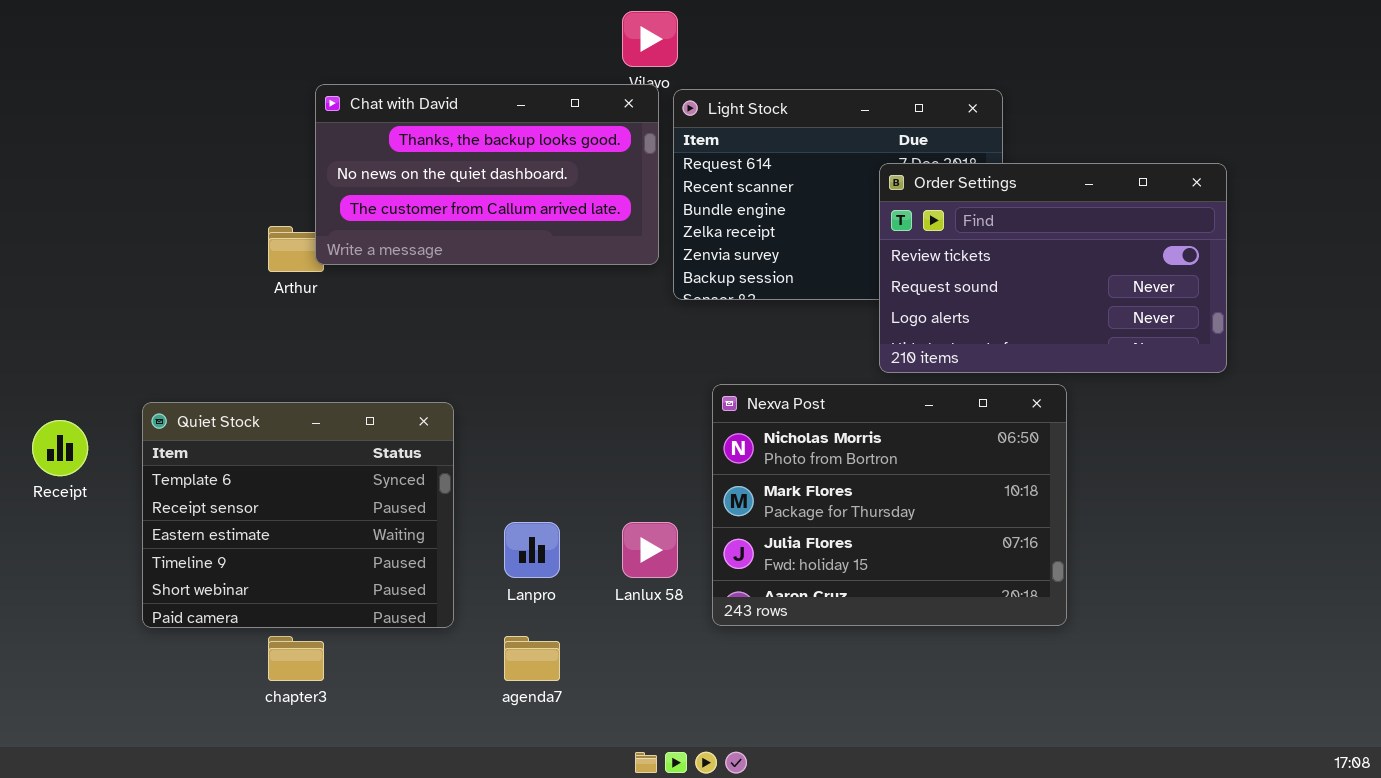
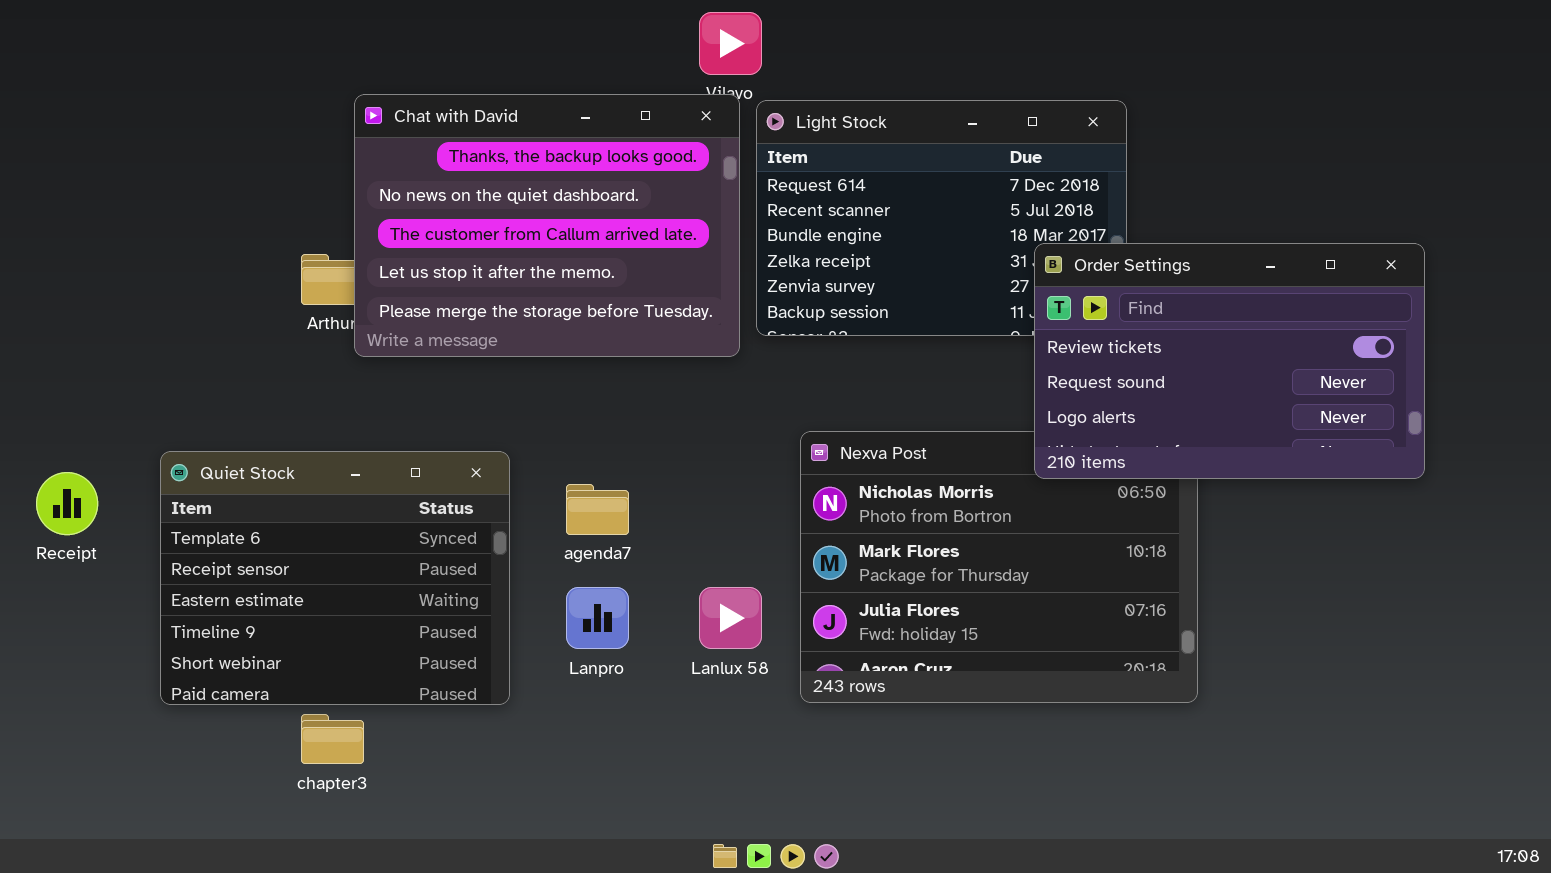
Chat with David: [315,84,659,265] -> [354,94,740,357], resized
Order Settings: [879,163,1227,373] -> [1034,243,1425,479], moved
agenda7: [504,636,560,681] -> [566,484,629,535], moved

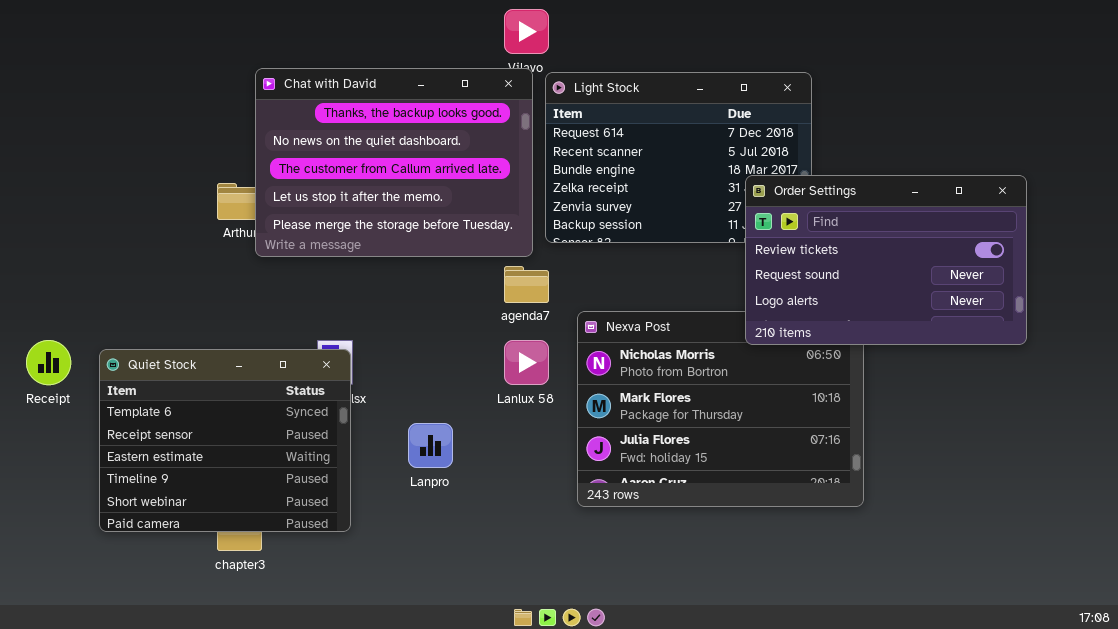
Quiet Stock: [160,451,510,705] -> [99,349,351,532], moved
agenda7: [566,484,629,535] -> [504,266,549,303], moved
Lanlux 58: [699,587,762,649] -> [504,340,549,385], moved

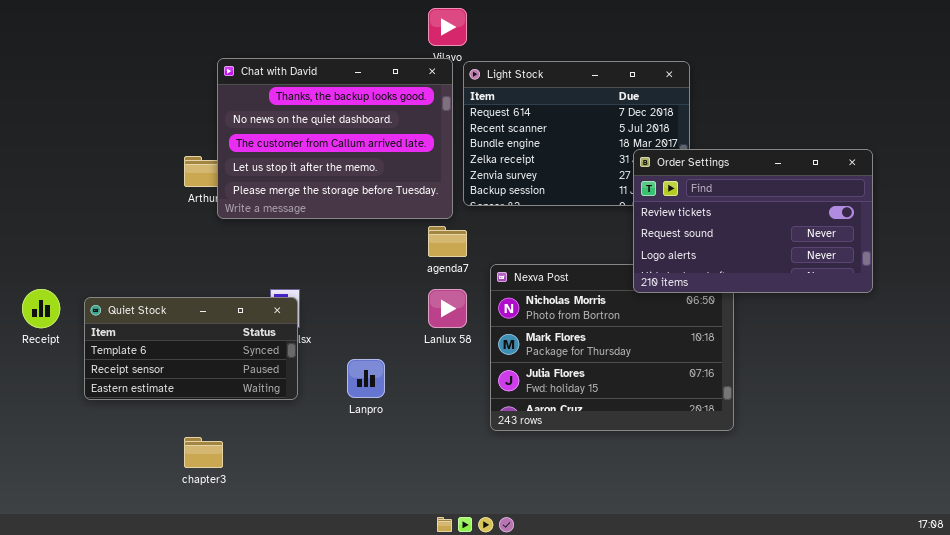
Quiet Stock: [99,349,351,532] -> [84,297,298,400], resized

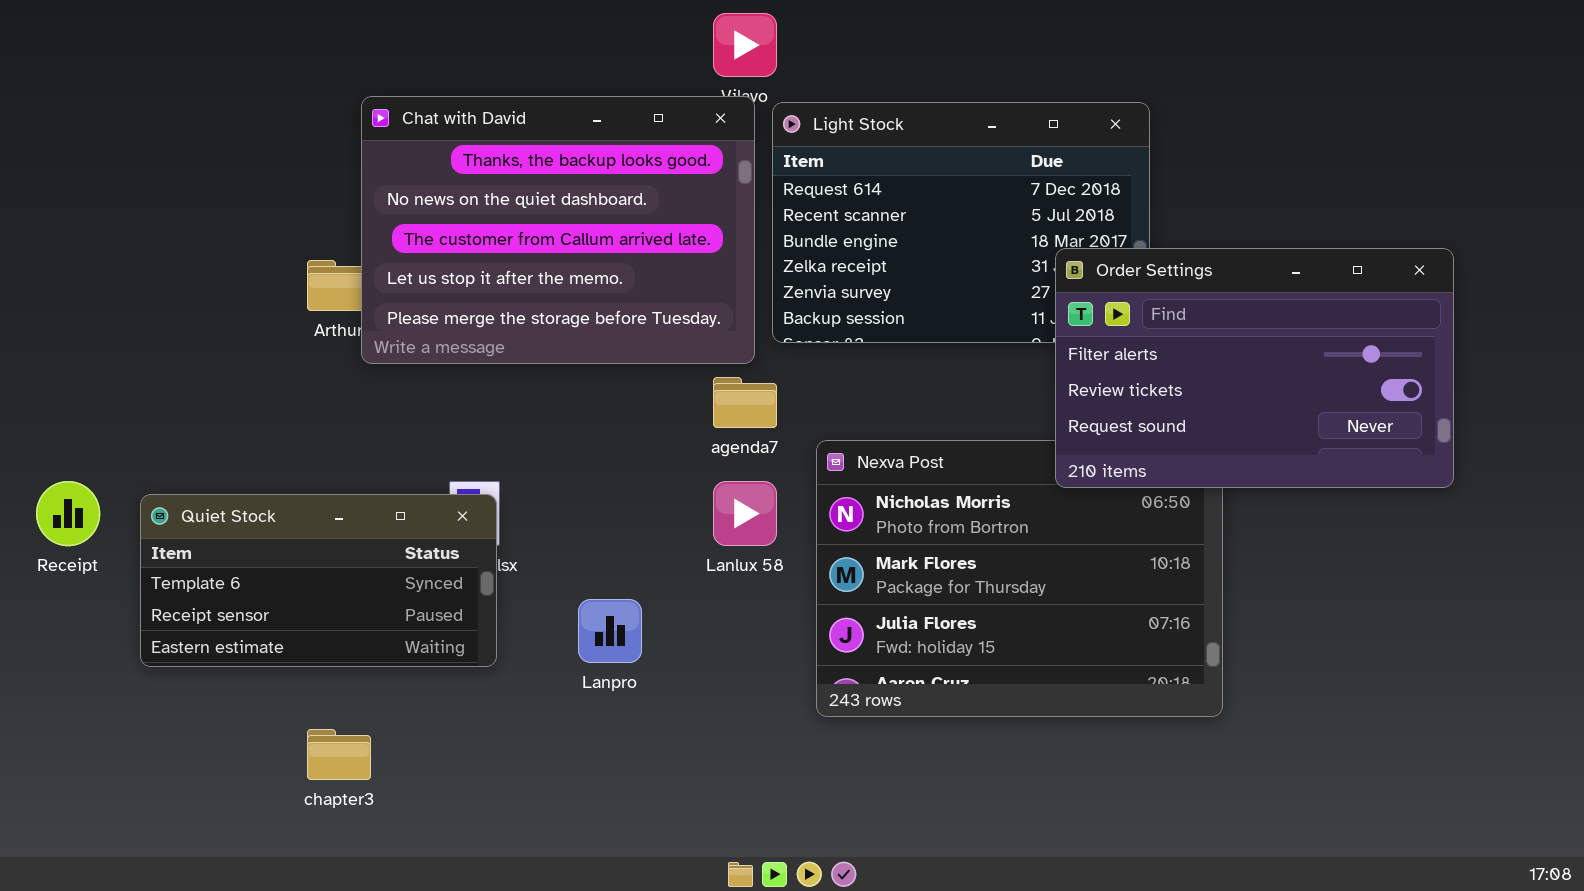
Order Settings: [633,149,873,293] -> [1055,248,1454,488], scrolled up 1 row

